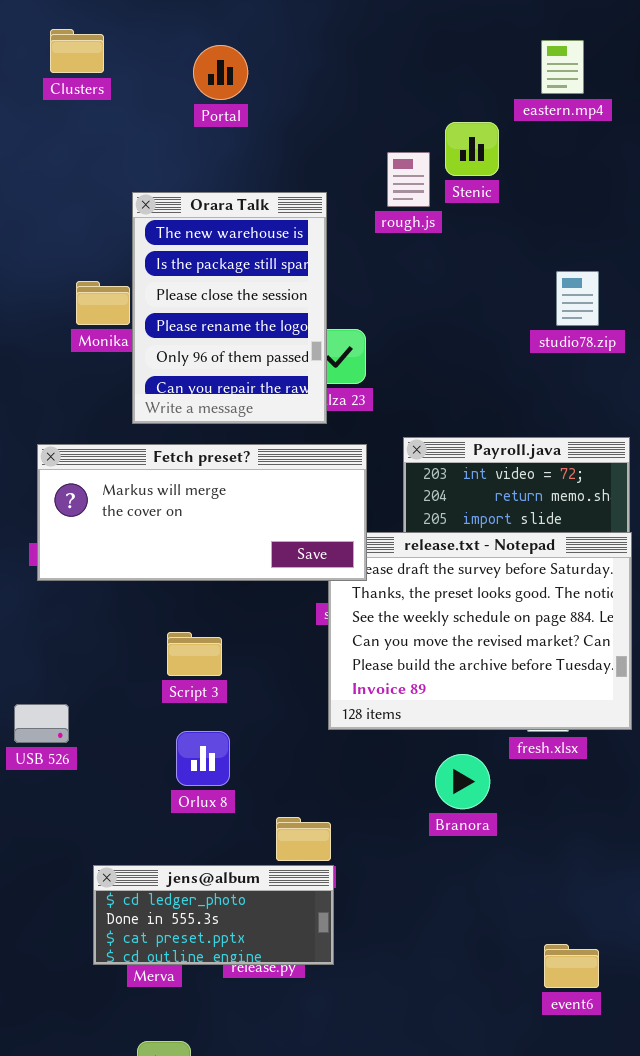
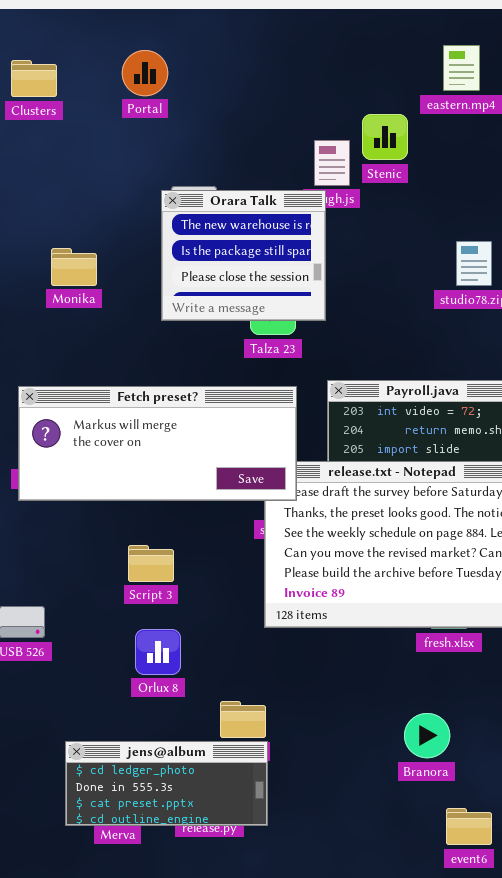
Clusters: [50,29,104,73] -> [11,60,57,97], moved
Portal: [193,45,248,100] -> [122,50,168,96], moved
Orara Talk: [132,192,327,424] -> [161,190,326,321], moved, resized
Branora: [435,754,490,809] -> [404,713,450,758], moved

